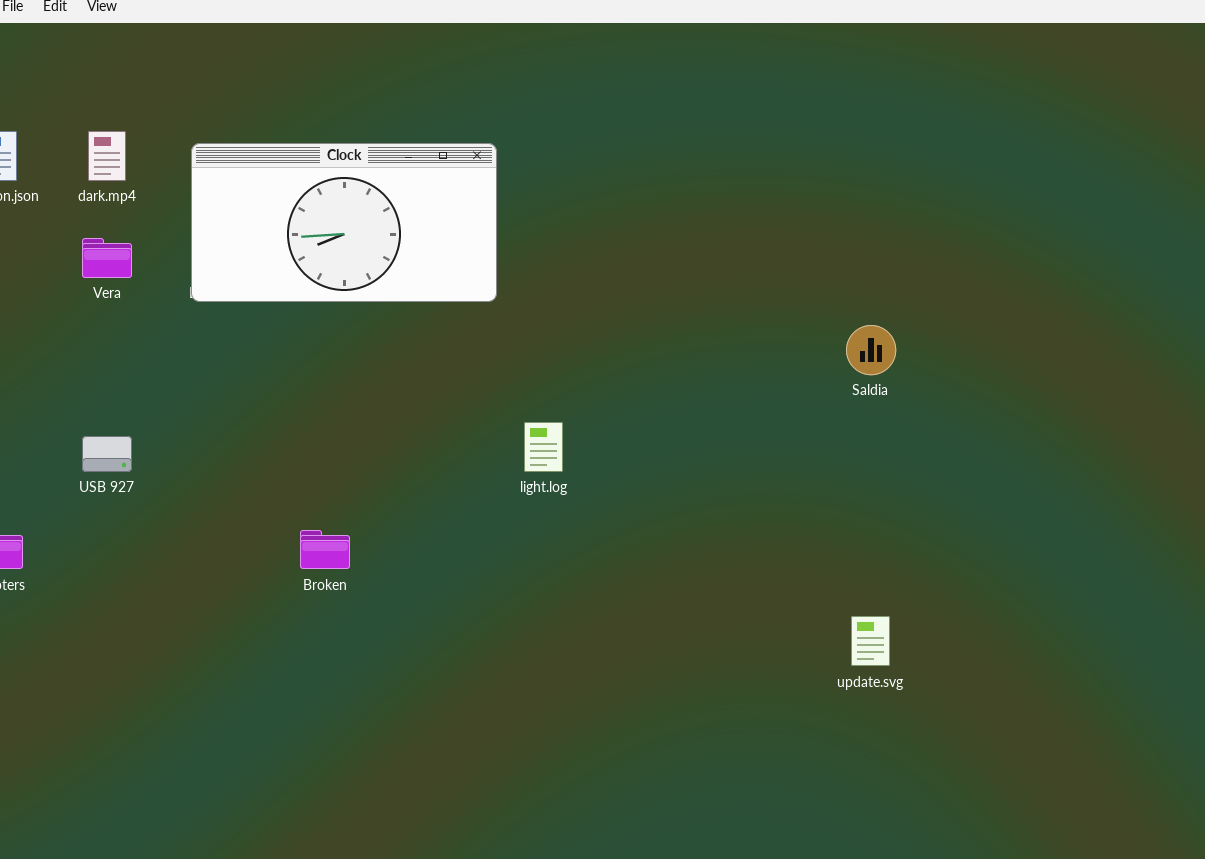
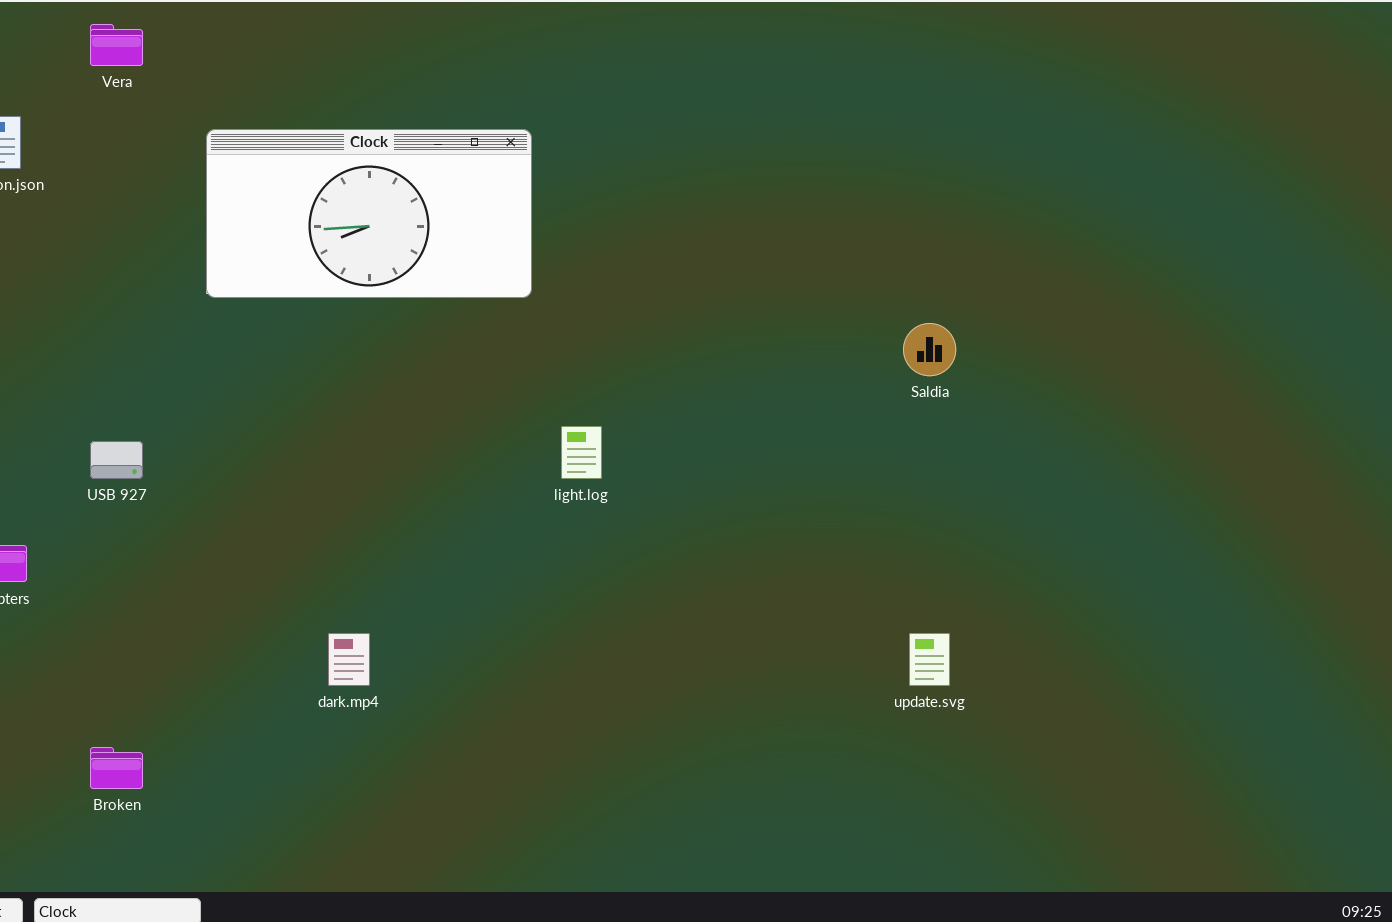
dark.mp4: [88,131,126,181] -> [328,633,370,686], moved
Vera: [82,238,132,278] -> [90,24,143,66], moved
Broken: [300,530,350,569] -> [90,747,143,789], moved

